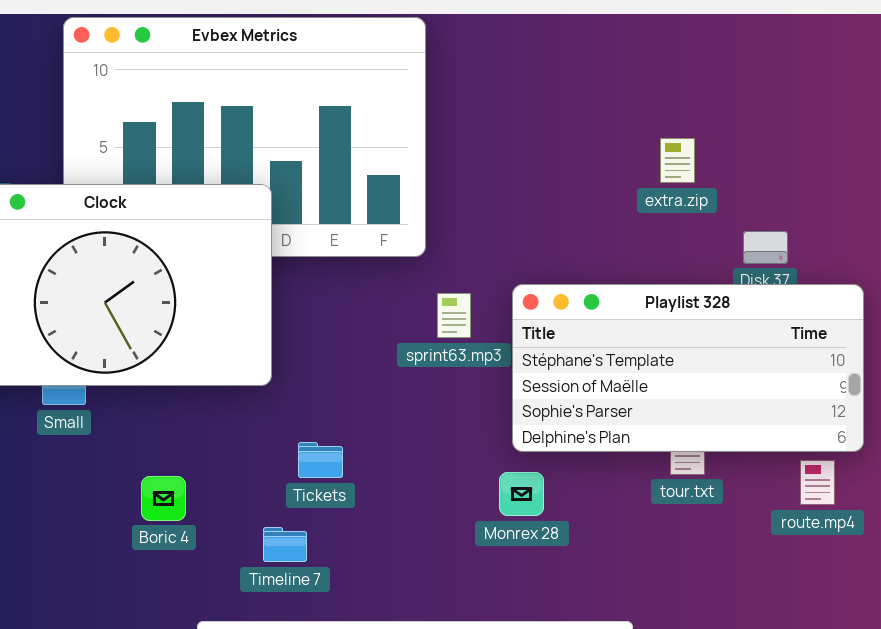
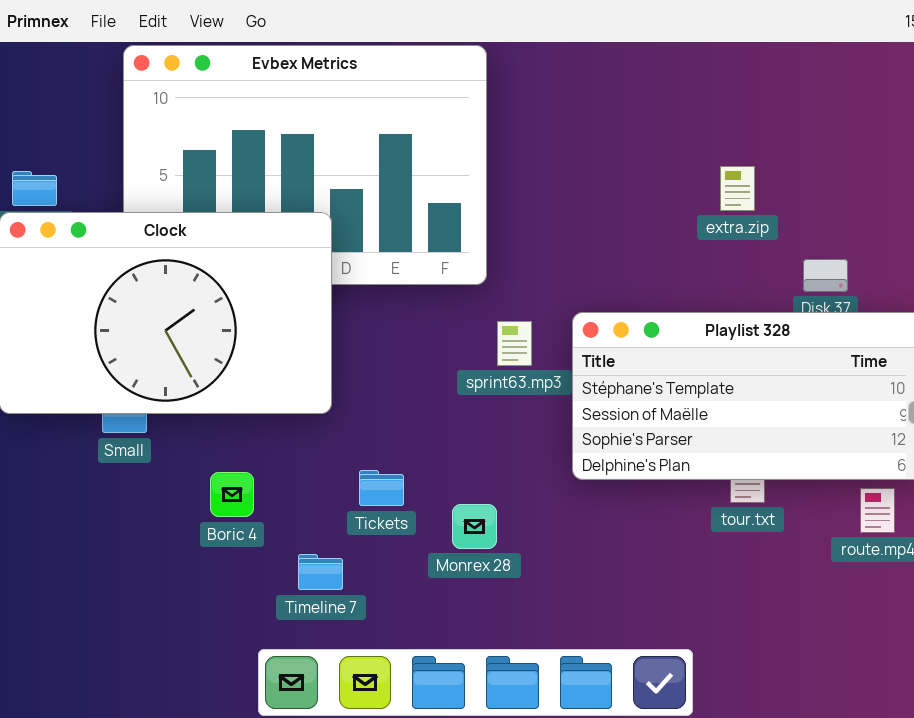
Monrex 28: [499,472,544,516] -> [452,504,497,549], moved
Boric 4: [141,476,186,521] -> [210,472,254,517], moved
Timeline 7: [263,527,307,562] -> [298,554,343,590], moved

